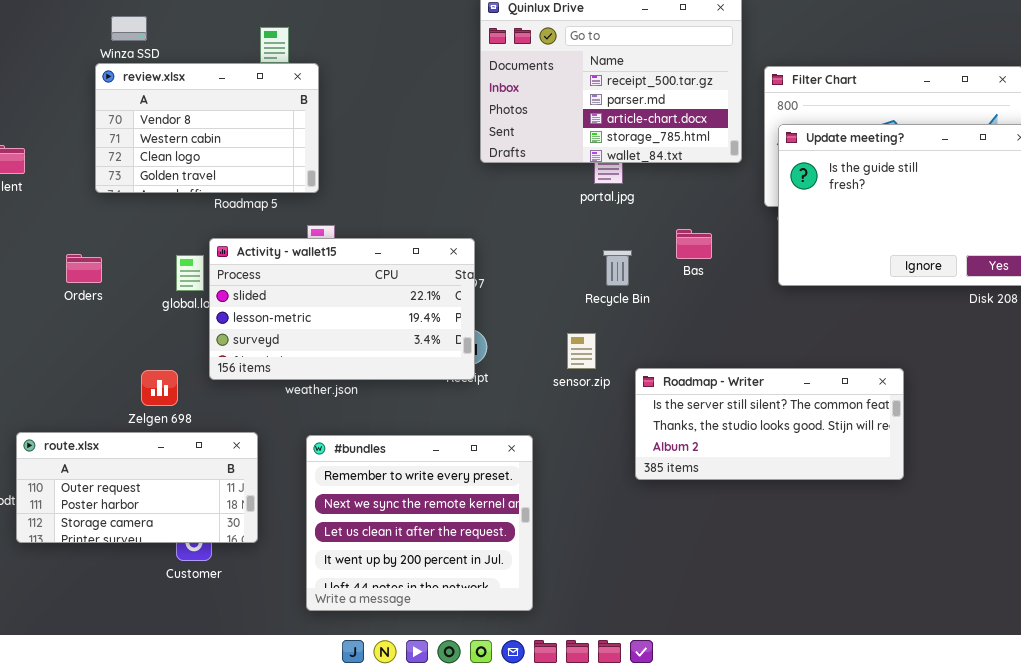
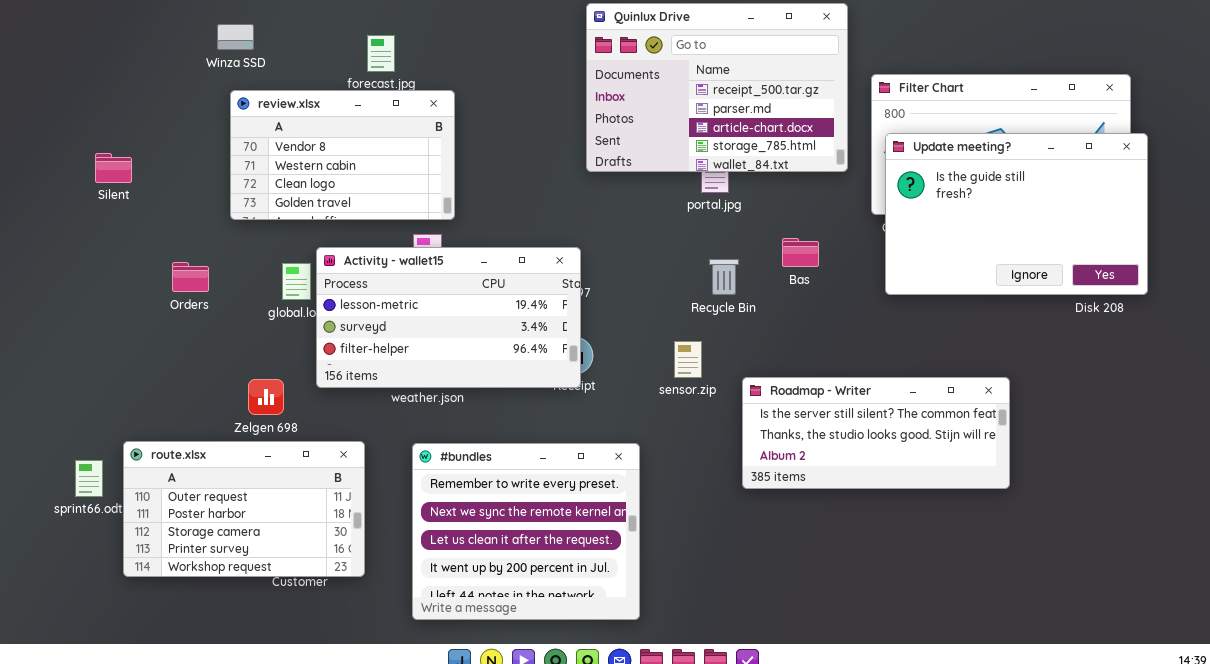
review.xlsx: [95,63,319,193] -> [230,90,455,220], moved
Activity - wallet15: [209,238,475,380] -> [316,247,581,388], scrolled down 1 row
route.xlsx: [16,432,258,543] -> [123,441,365,577], resized

